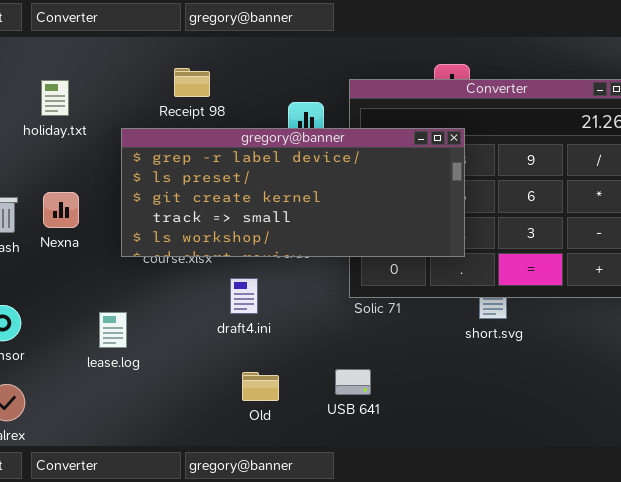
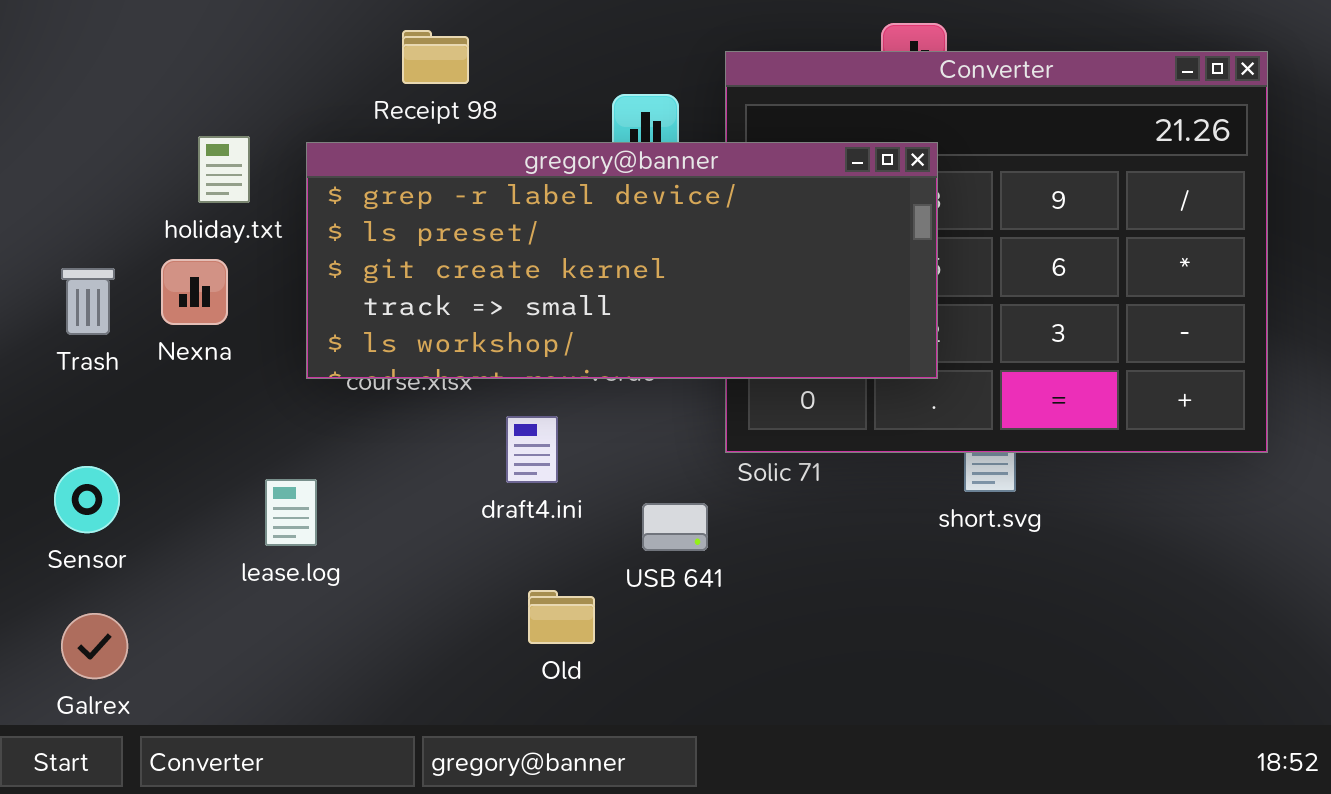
holiday.txt: [41,80,69,116] -> [198,136,250,203], moved
USB 641: [335,369,371,395] -> [642,503,708,551], moved

